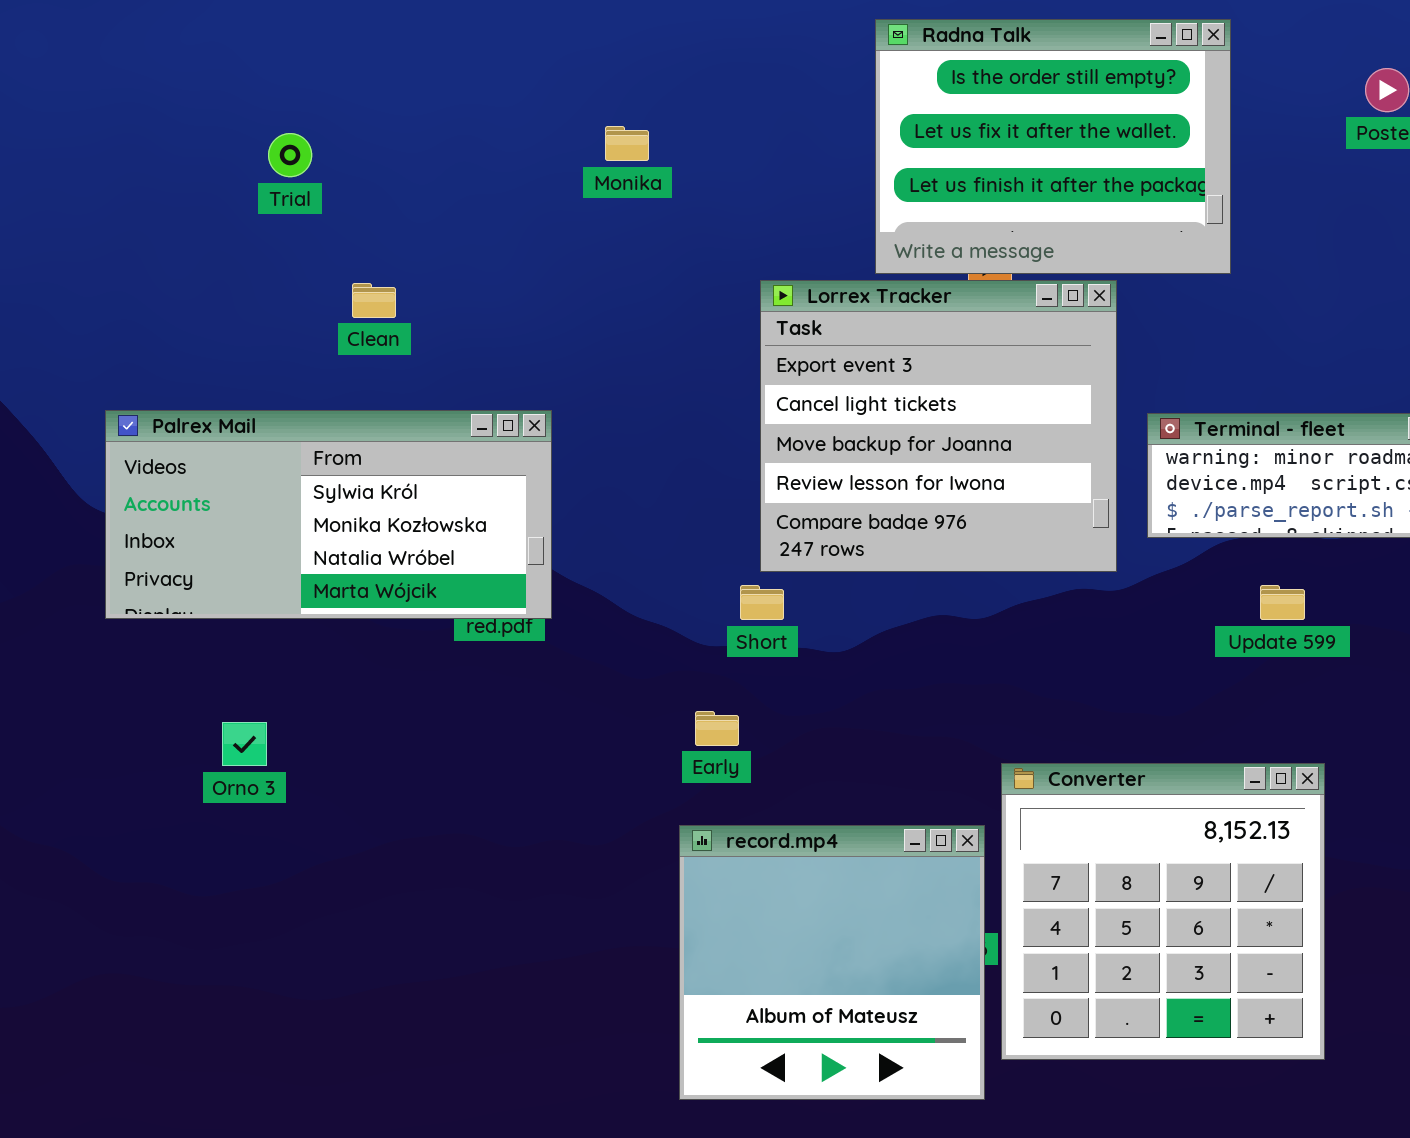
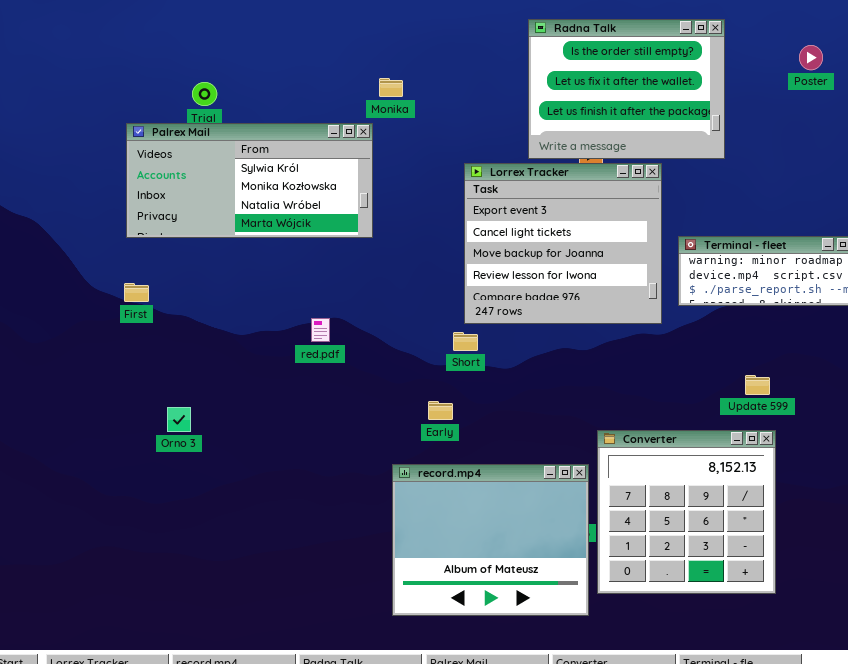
Palrex Mail: [105,410,552,619] -> [126,123,373,238], moved
Update 599: [1260,585,1305,620] -> [745,375,770,395], moved
record.mp4: [679,825,985,1100] -> [392,464,589,616], resized

